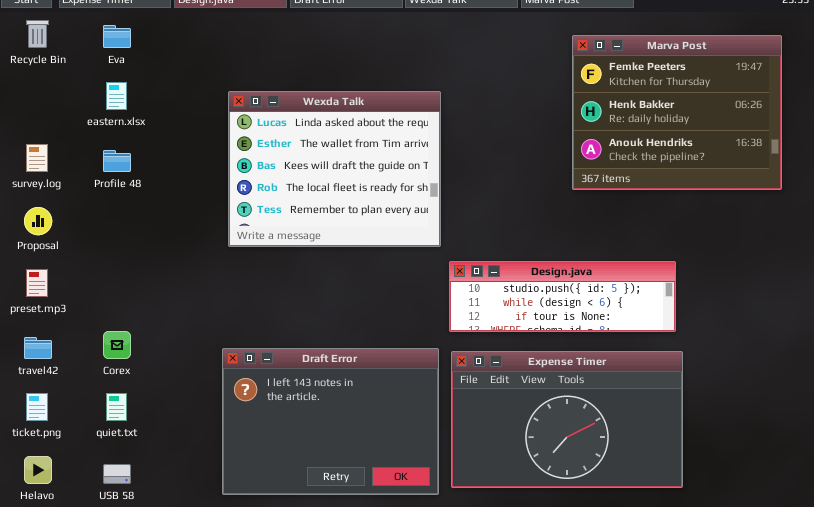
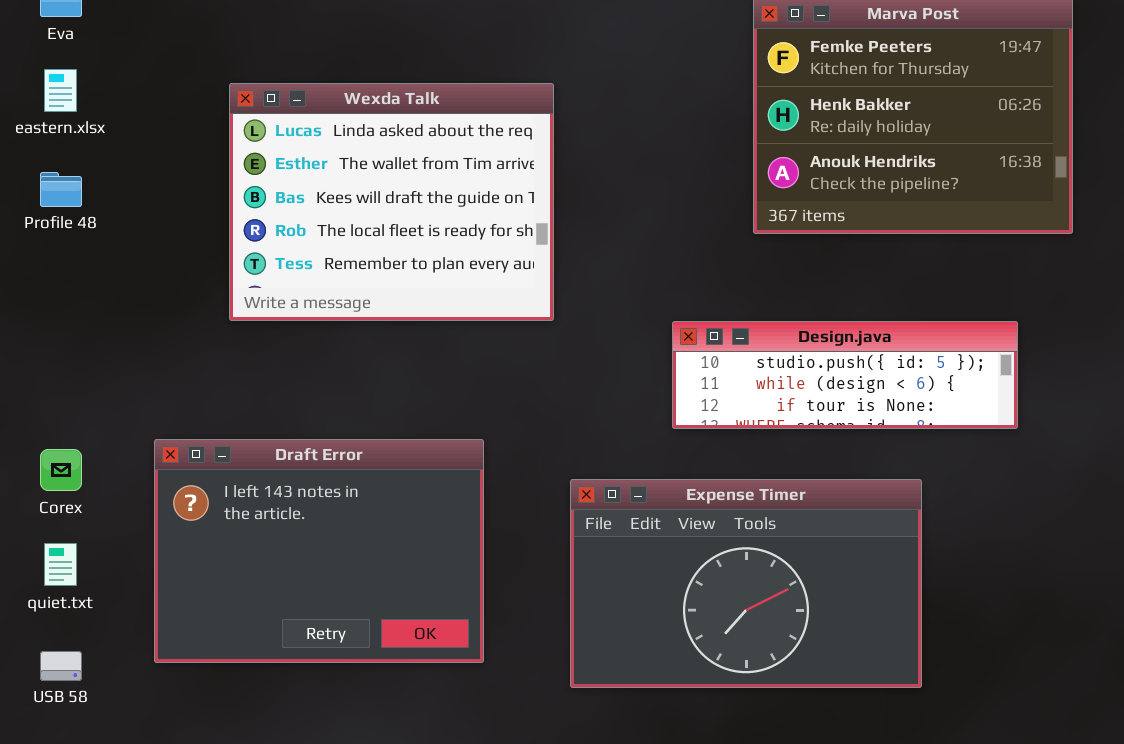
Design.java: [449,261,676,332] -> [672,321,1018,429], moved
Draft Error: [222,348,439,495] -> [154,439,484,663], moved

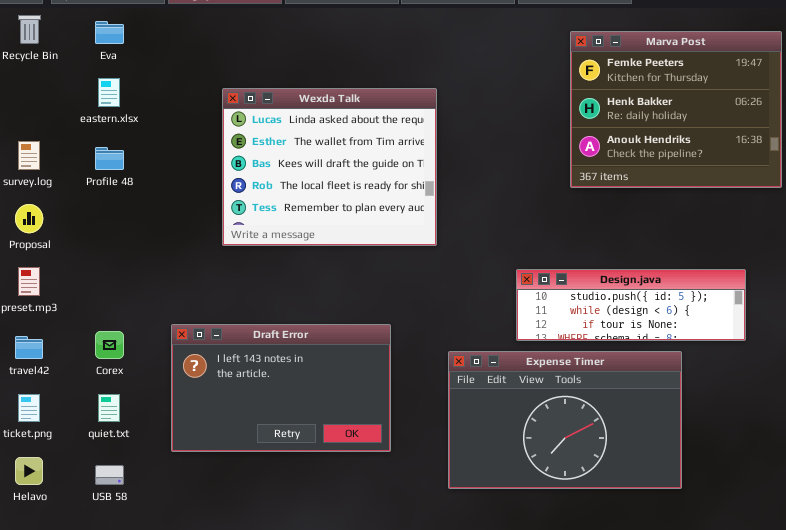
Design.java: [672,321,1018,429] -> [516,269,746,341], moved
Draft Error: [154,439,484,663] -> [171,324,391,452], resized

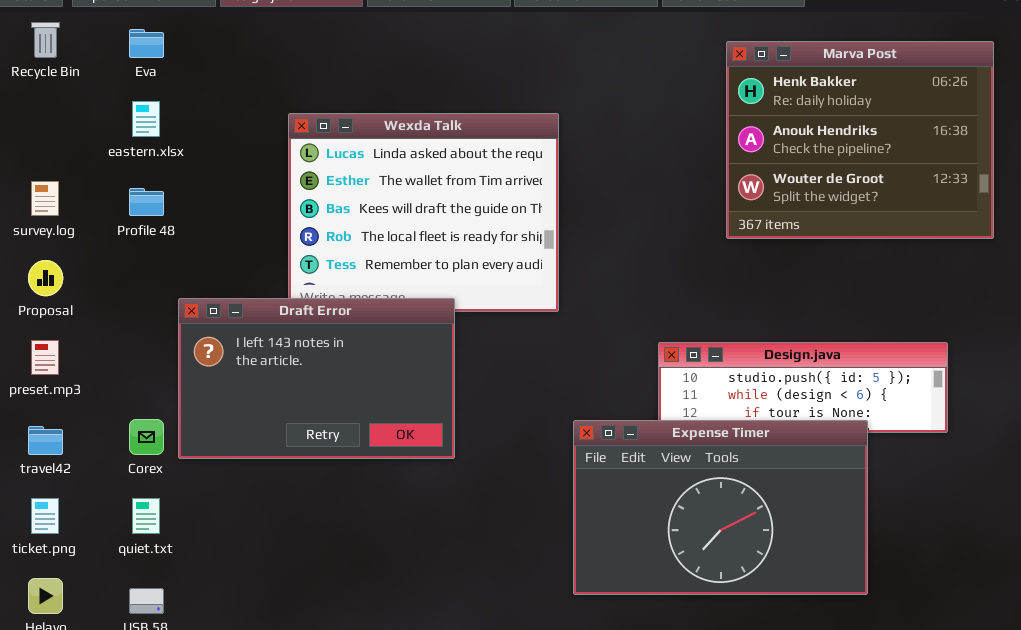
Marva Post: [570,31,782,188] -> [726,41,994,239], scrolled down 1 row
Draft Error: [171,324,391,452] -> [178,298,455,459], moved
Expense Timer: [448,351,682,489] -> [573,420,868,595], moved

